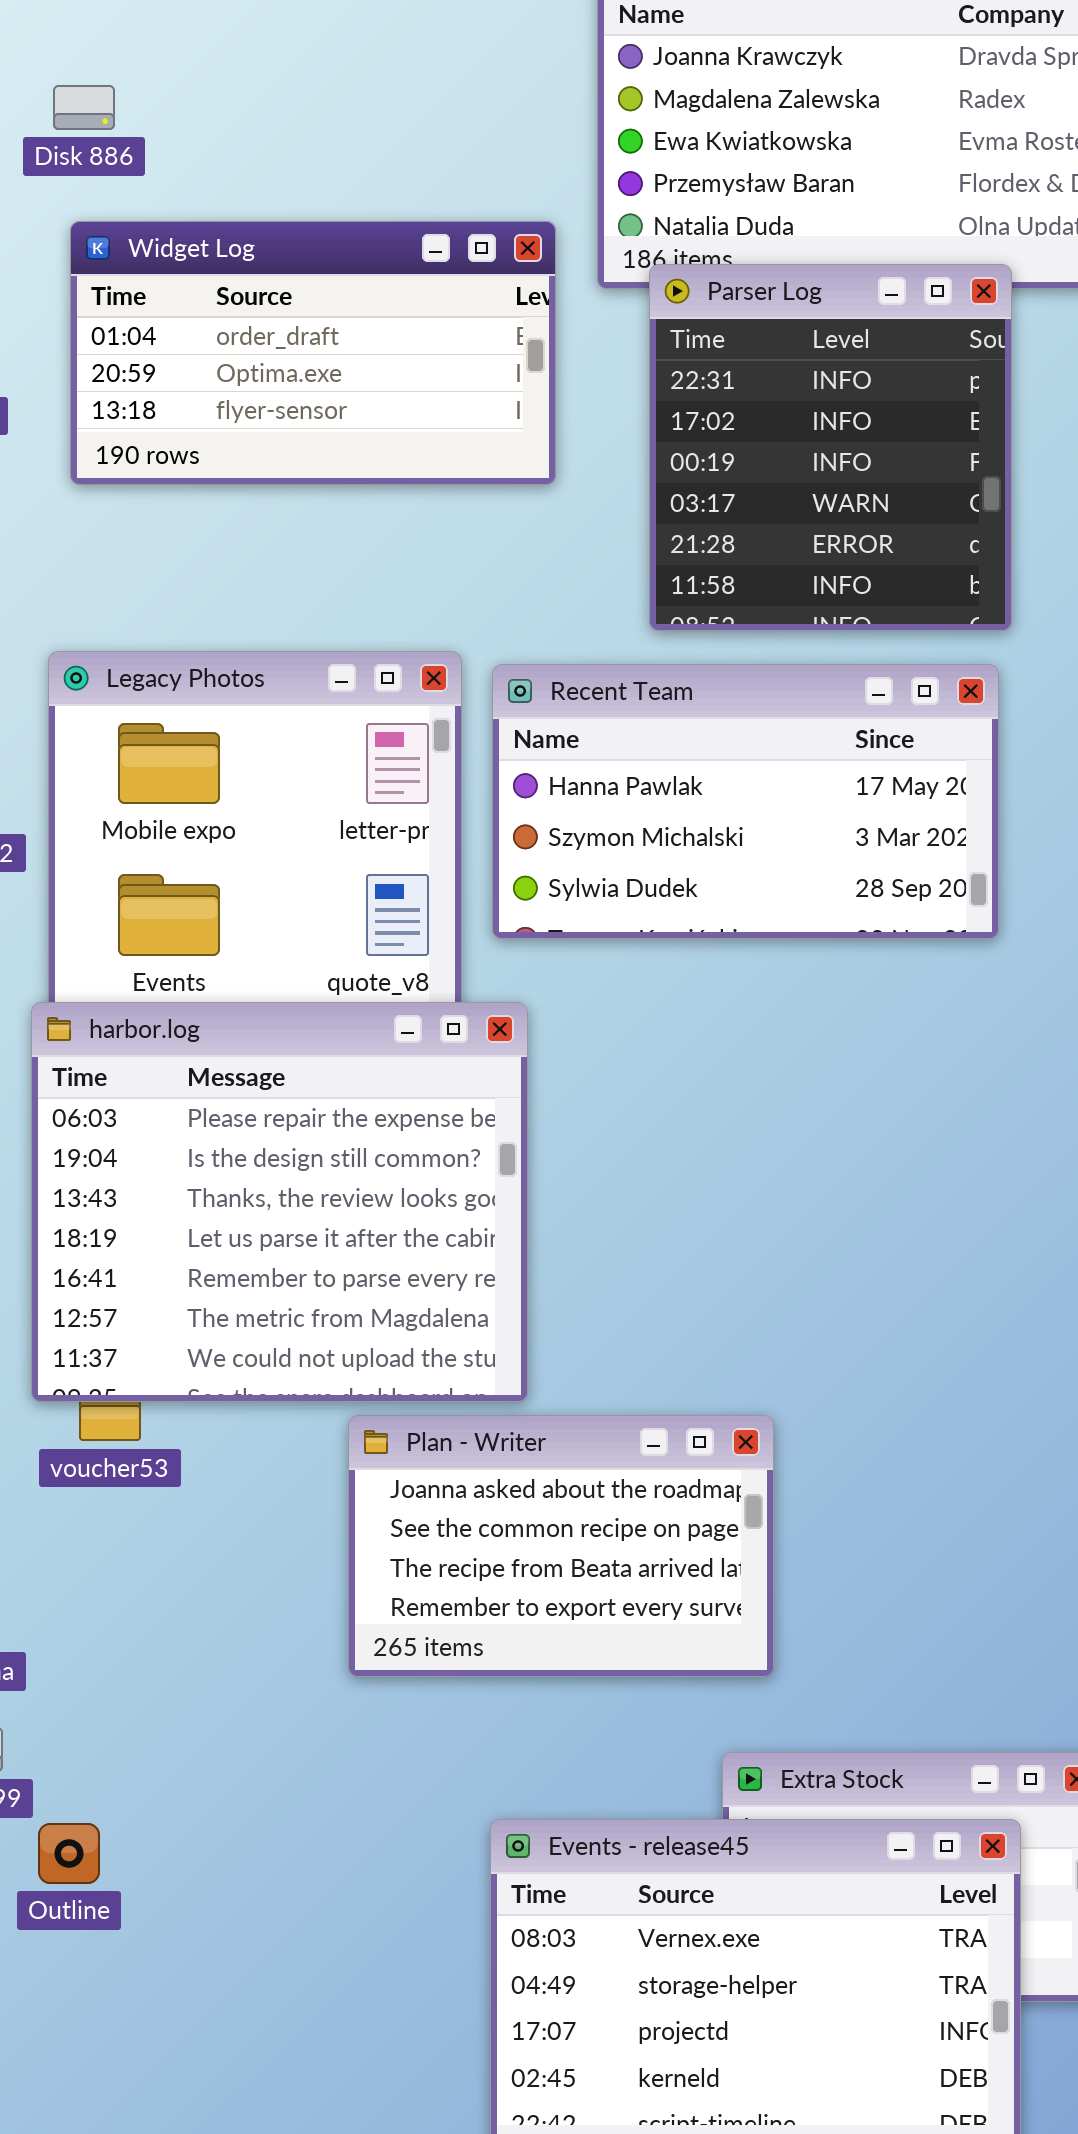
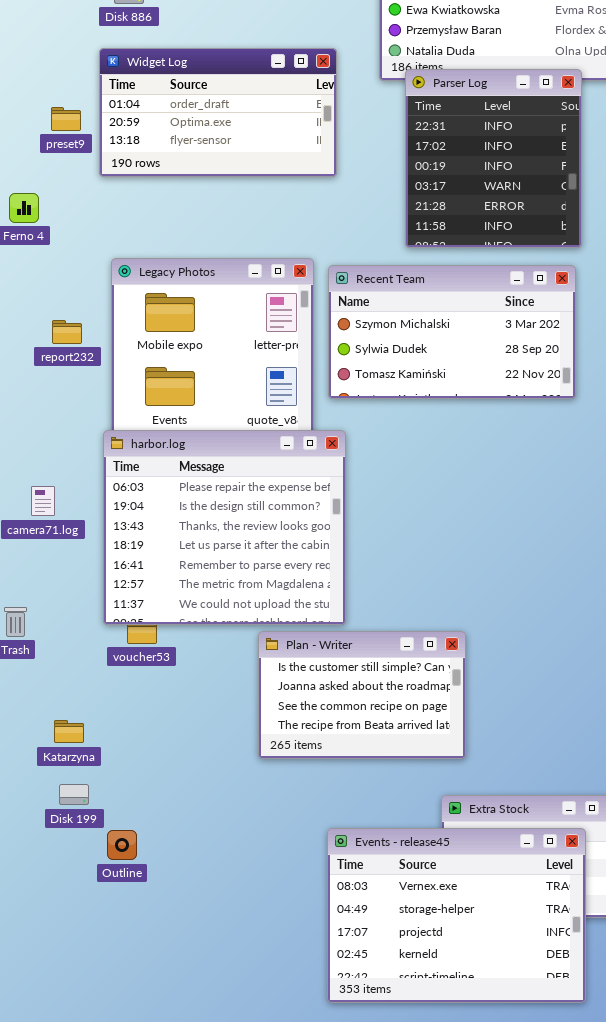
Widget Log: [70,221,556,485] -> [99,48,337,177], moved
Recent Team: [492,664,999,939] -> [328,265,576,399], scrolled down 1 row
Plan - Writer: [348,1415,774,1677] -> [258,631,466,759], scrolled up 1 row

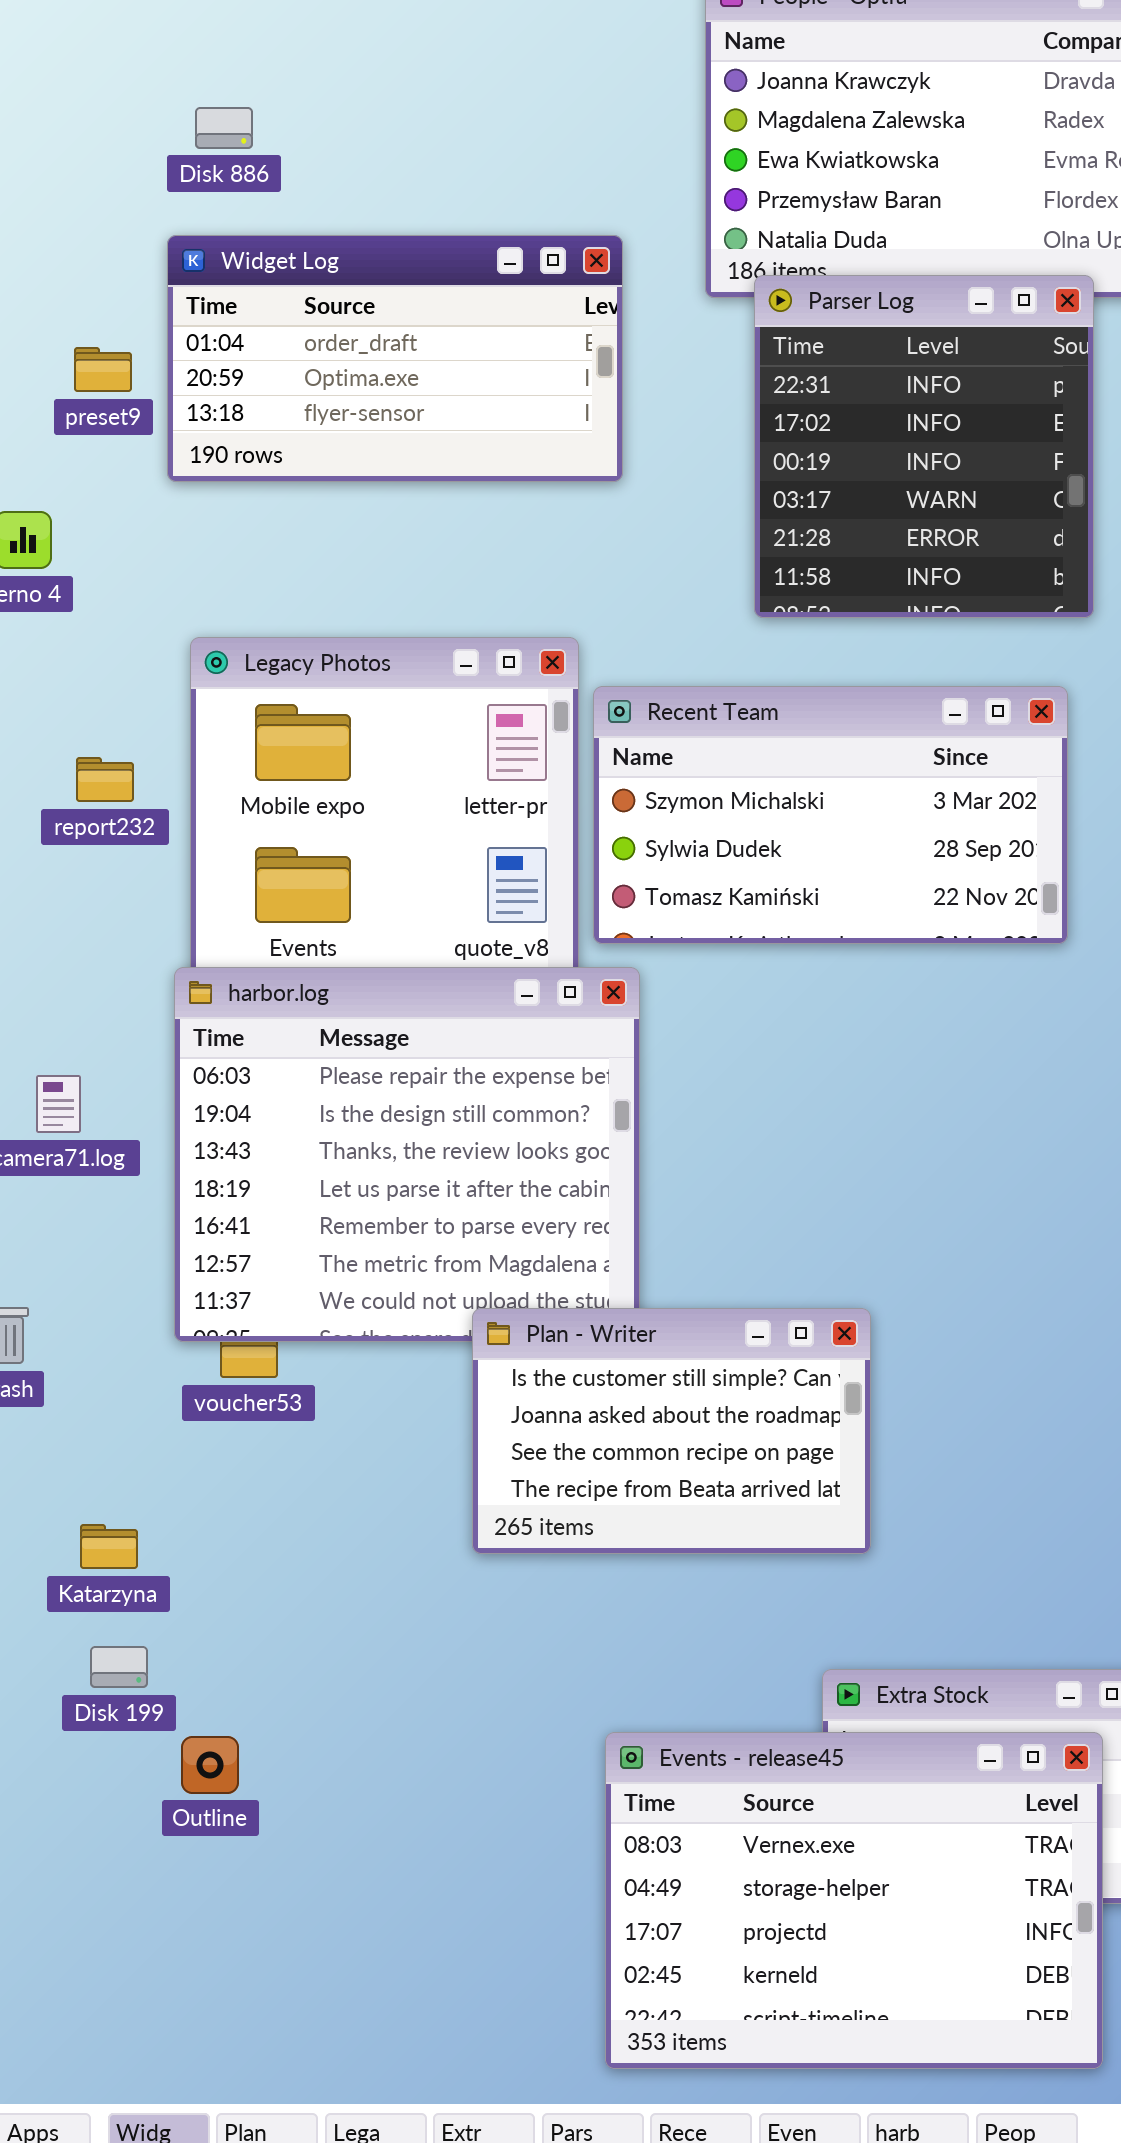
Recent Team: [328,265,576,399] -> [593,686,1068,944], moved
Plan - Writer: [258,631,466,759] -> [472,1308,871,1554], moved

